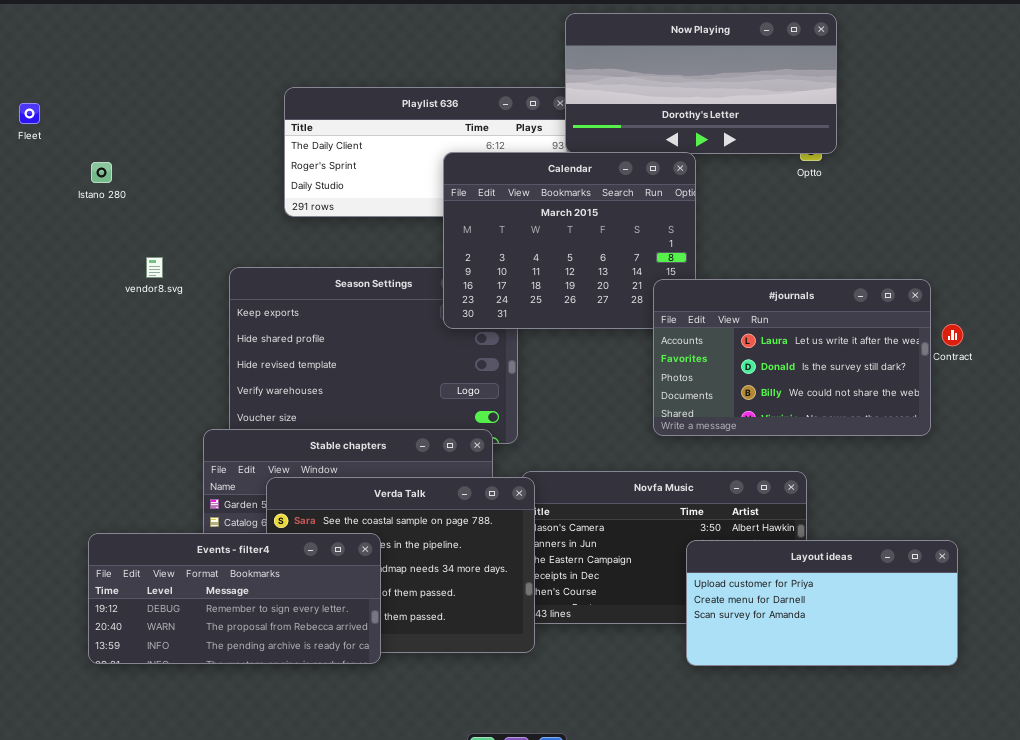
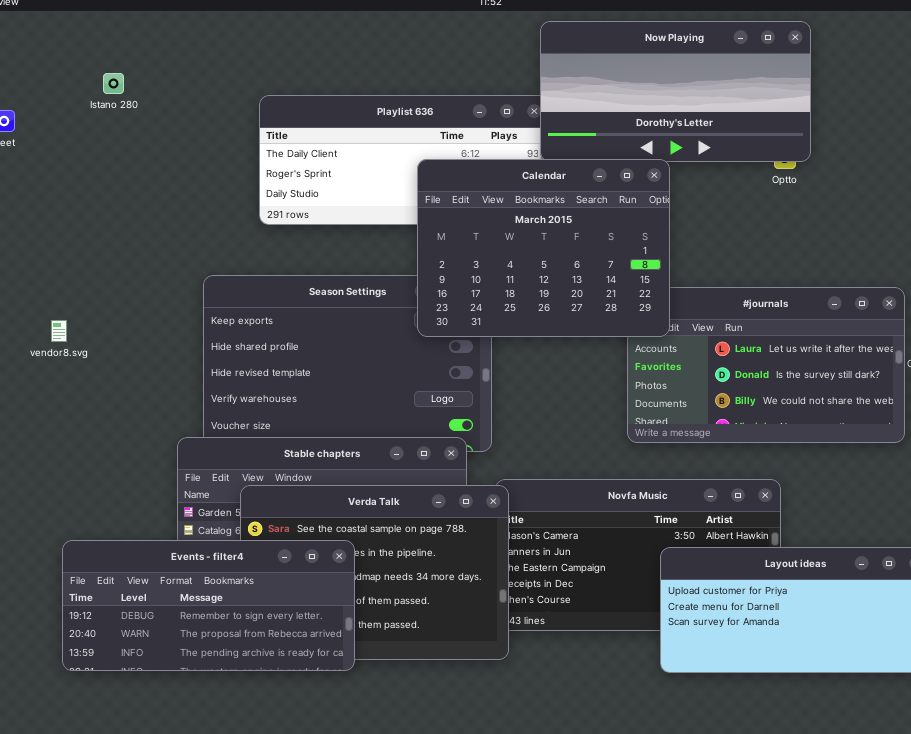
Calendar: [443,152,696,329] -> [417,159,670,337], raised
Istano 280: [91,162,112,183] -> [103,73,124,94], moved
vendor8.svg: [146,257,163,278] -> [51,320,67,342], moved

